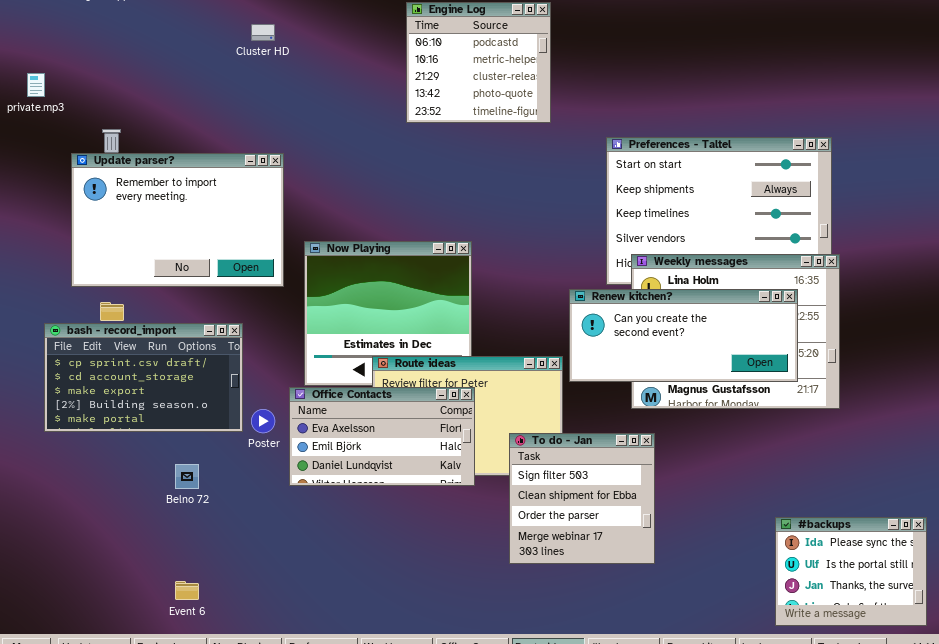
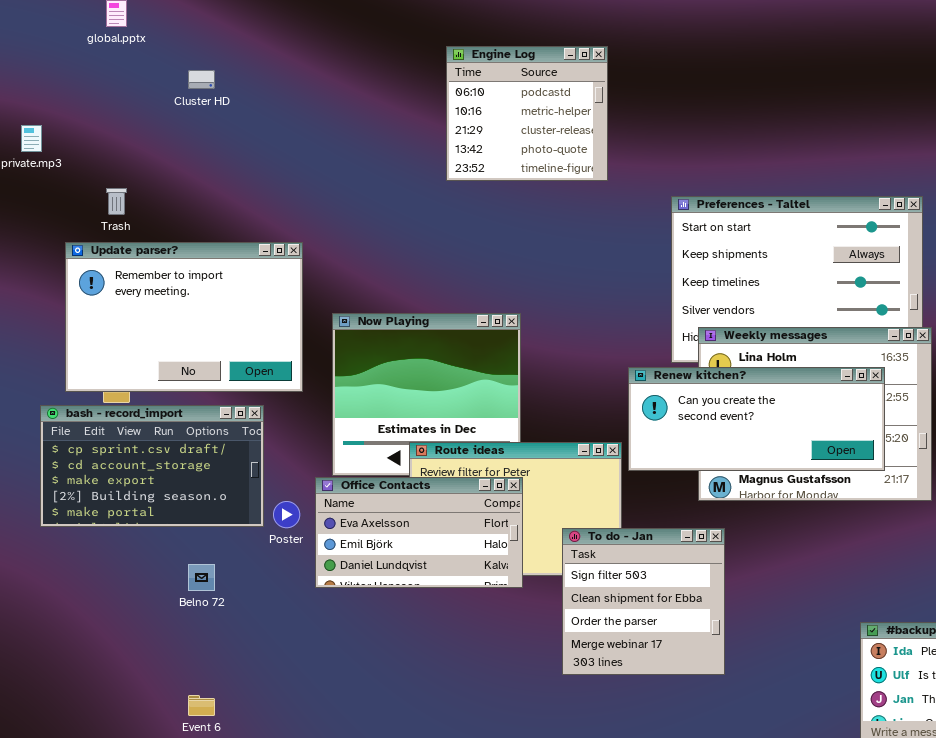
Cluster HD: [251,24,275,41] -> [188,70,215,89], moved
Update parser?: [71,153,284,287] -> [65,242,303,392], moved

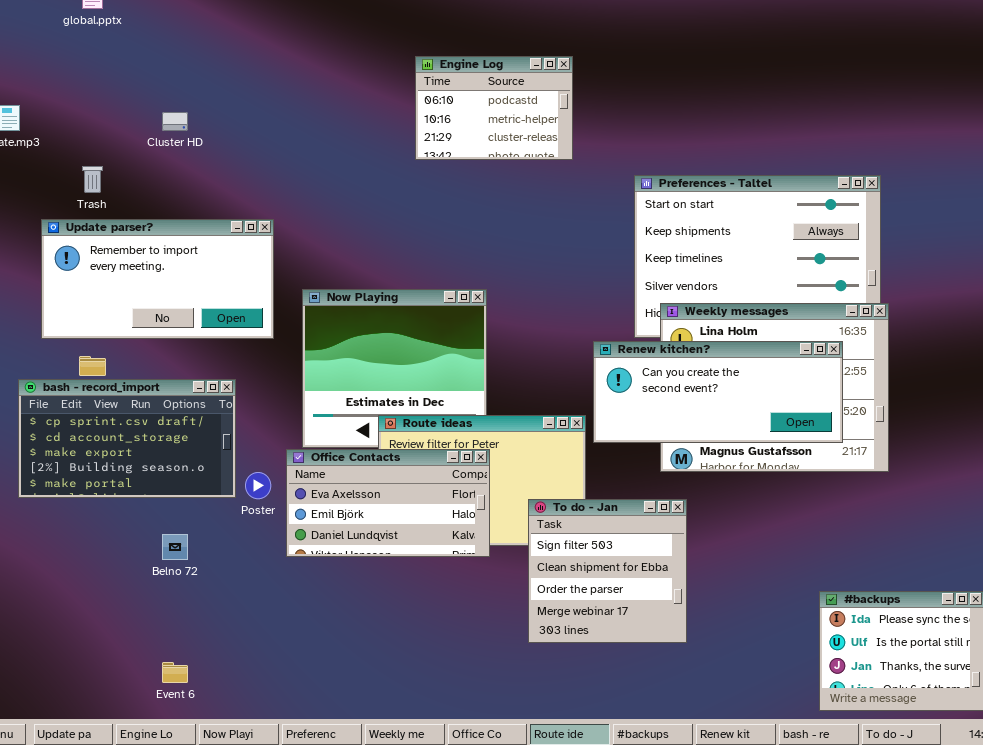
Engine Log: [446,46,608,181] -> [415,56,573,160], resized
Cluster HD: [188,70,215,89] -> [162,112,188,131], moved
Update parser?: [65,242,303,392] -> [41,219,274,339], resized

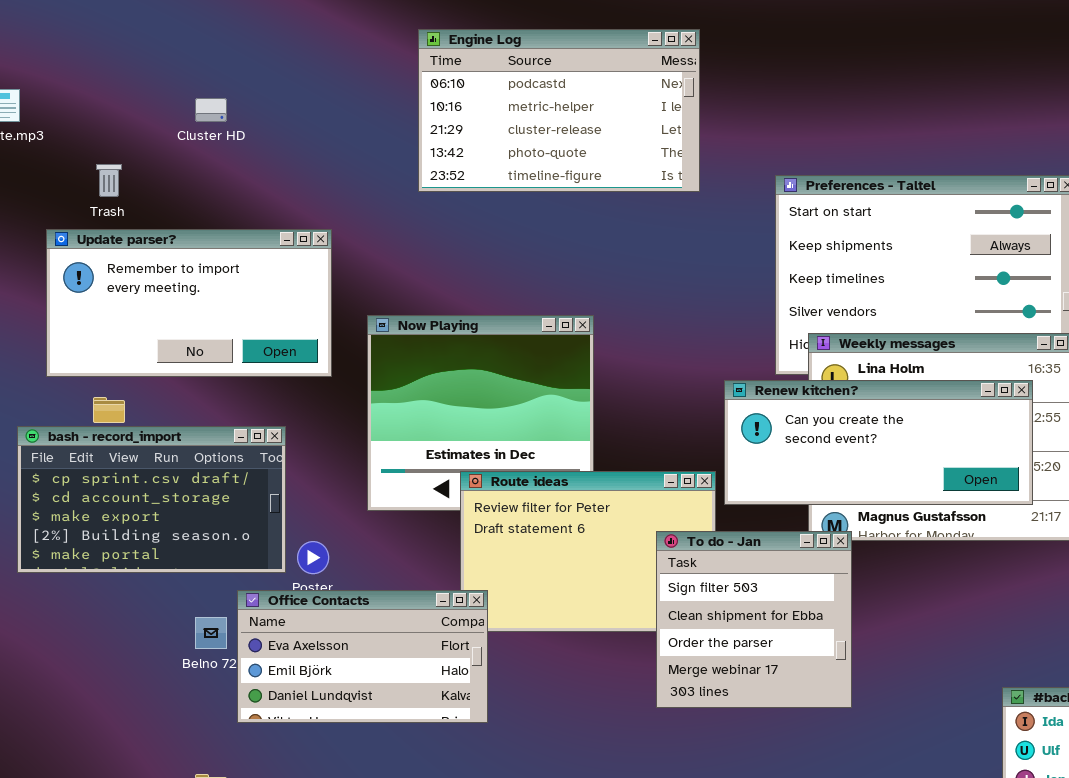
Engine Log: [415,56,573,160] -> [418,29,700,192], resized
Office Contacts: [286,449,490,557] -> [237,590,488,723], moved
To do - Jan: [528,499,687,643] -> [656,531,852,708], moved

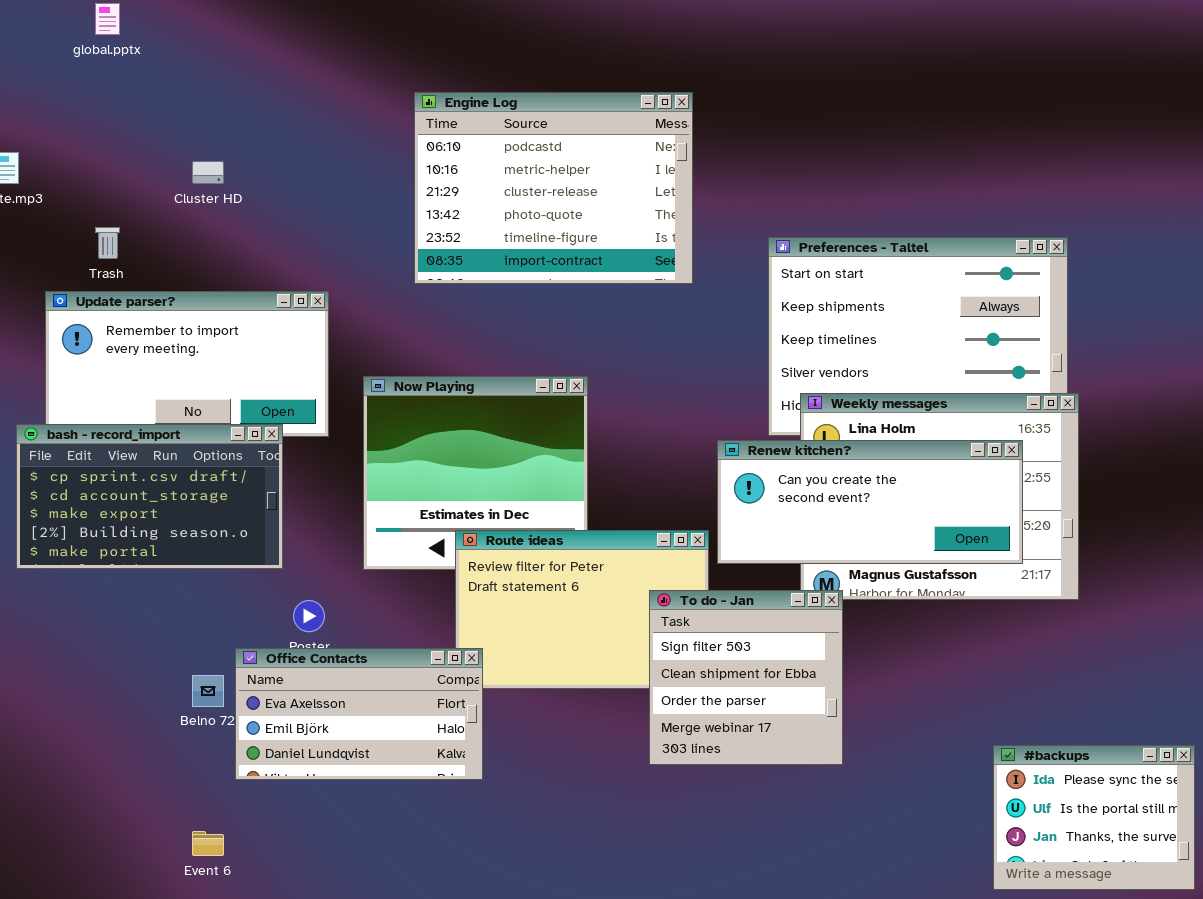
Engine Log: [418,29,700,192] -> [414,92,693,284], resized
bash - record_import: [17,426,286,573] -> [16,424,283,569], moved

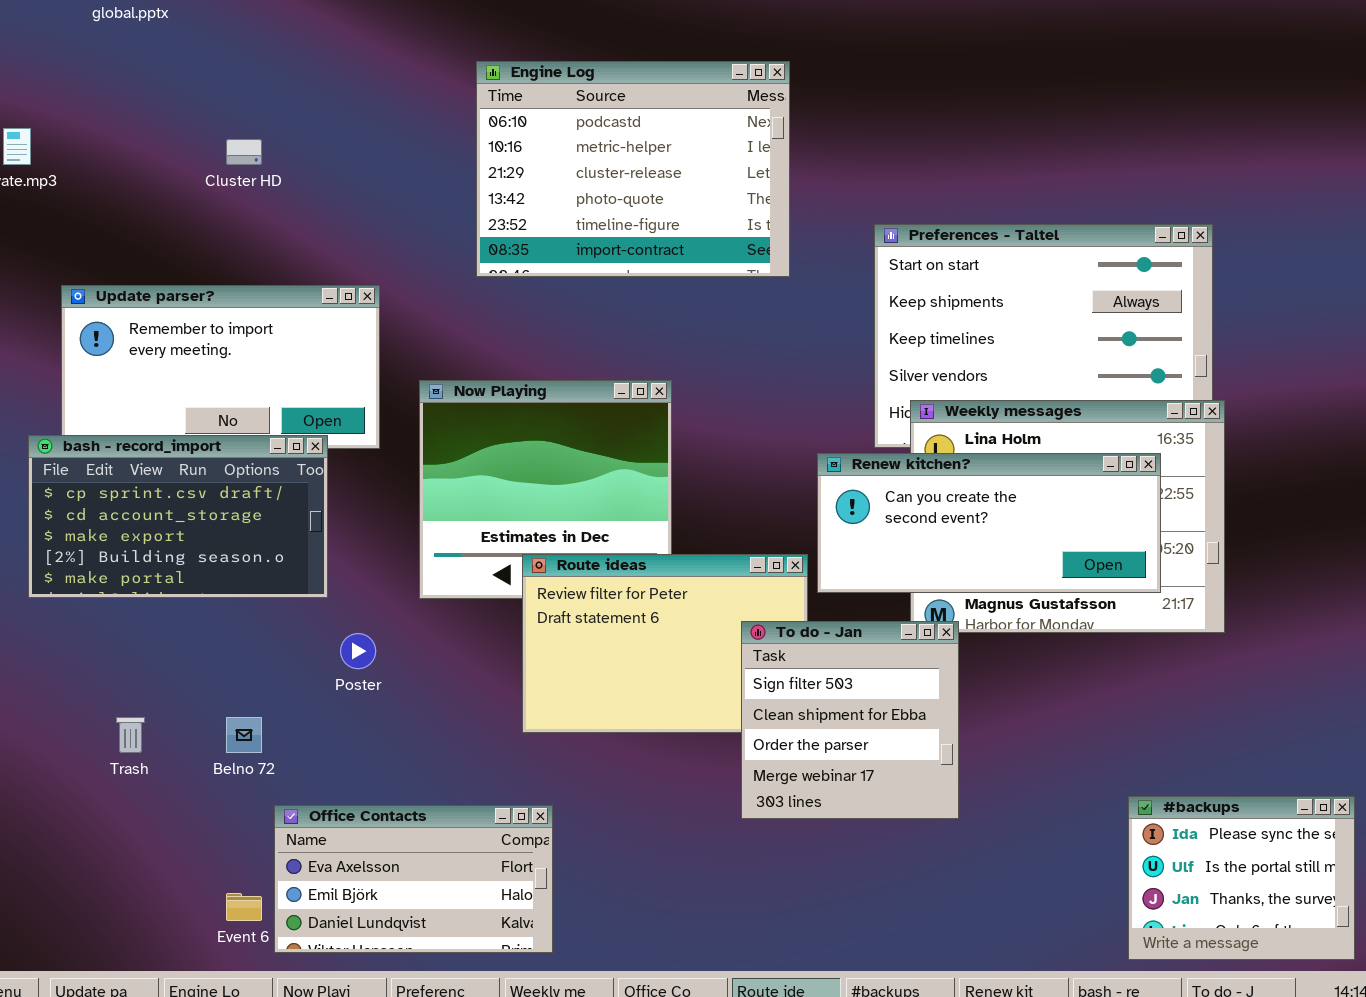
Trash: [95,227,120,259] -> [116,717,145,753], moved
Office Contacts: [235,648,483,780] -> [274,805,553,953], moved

